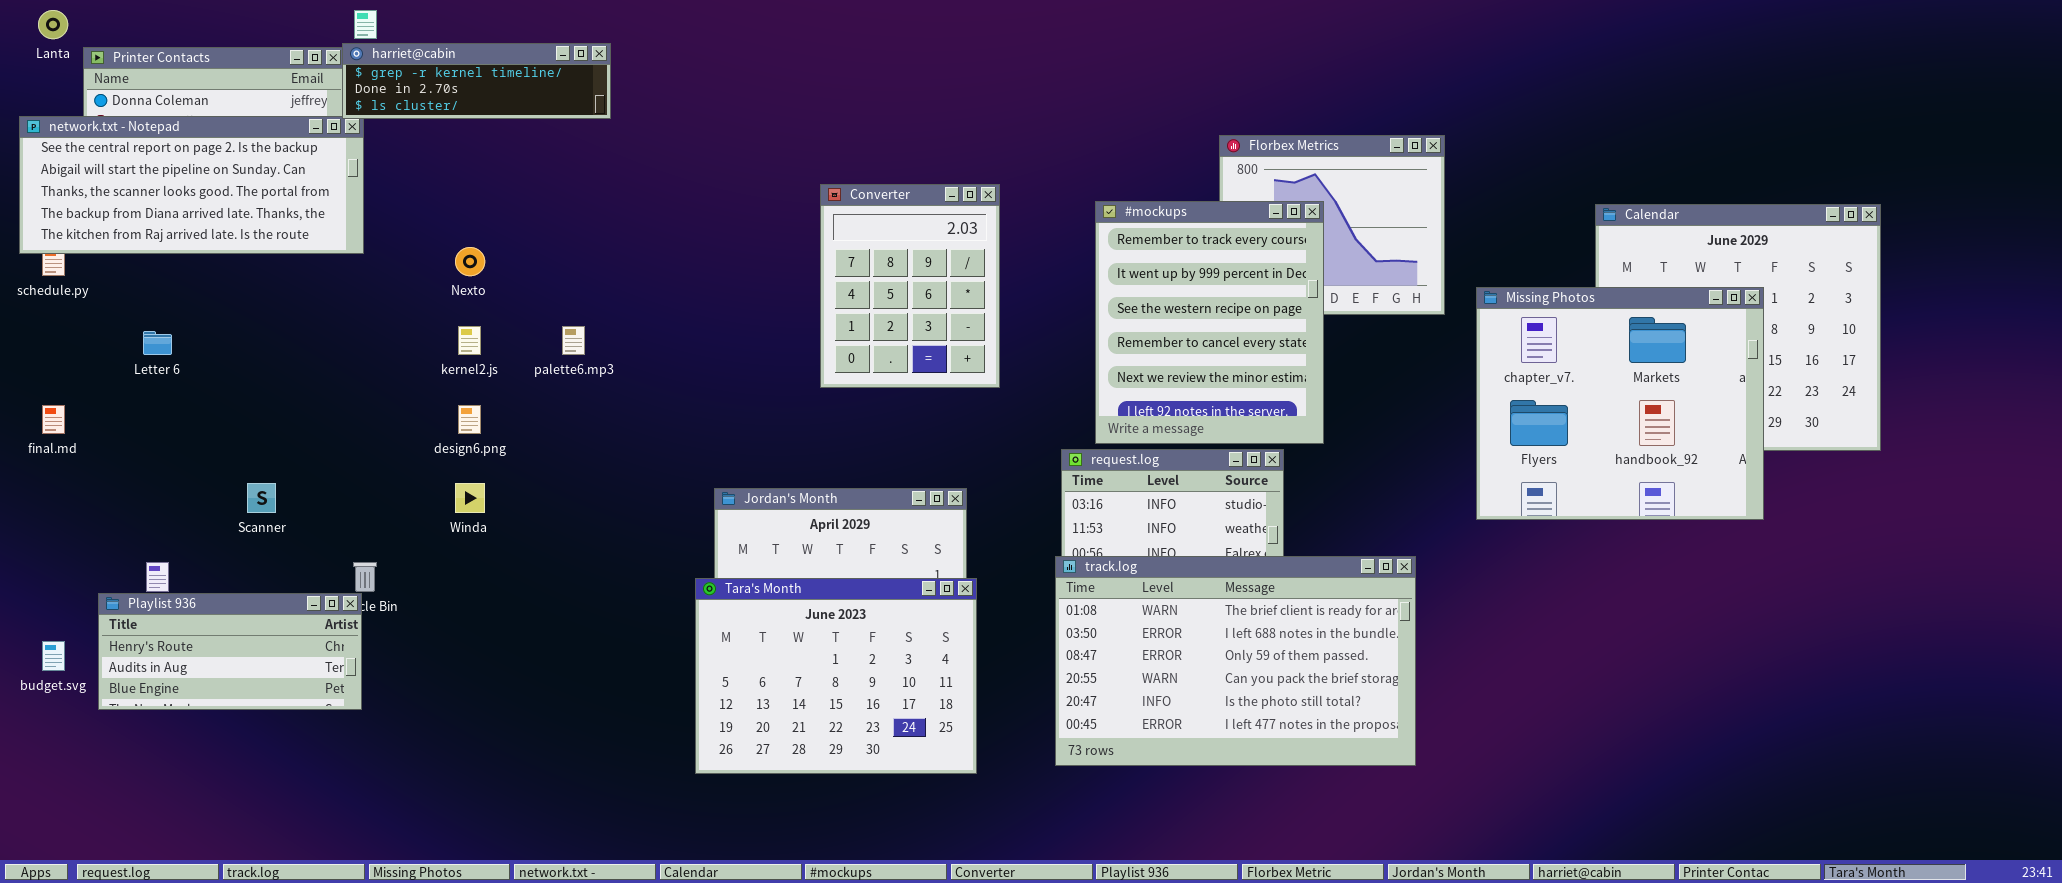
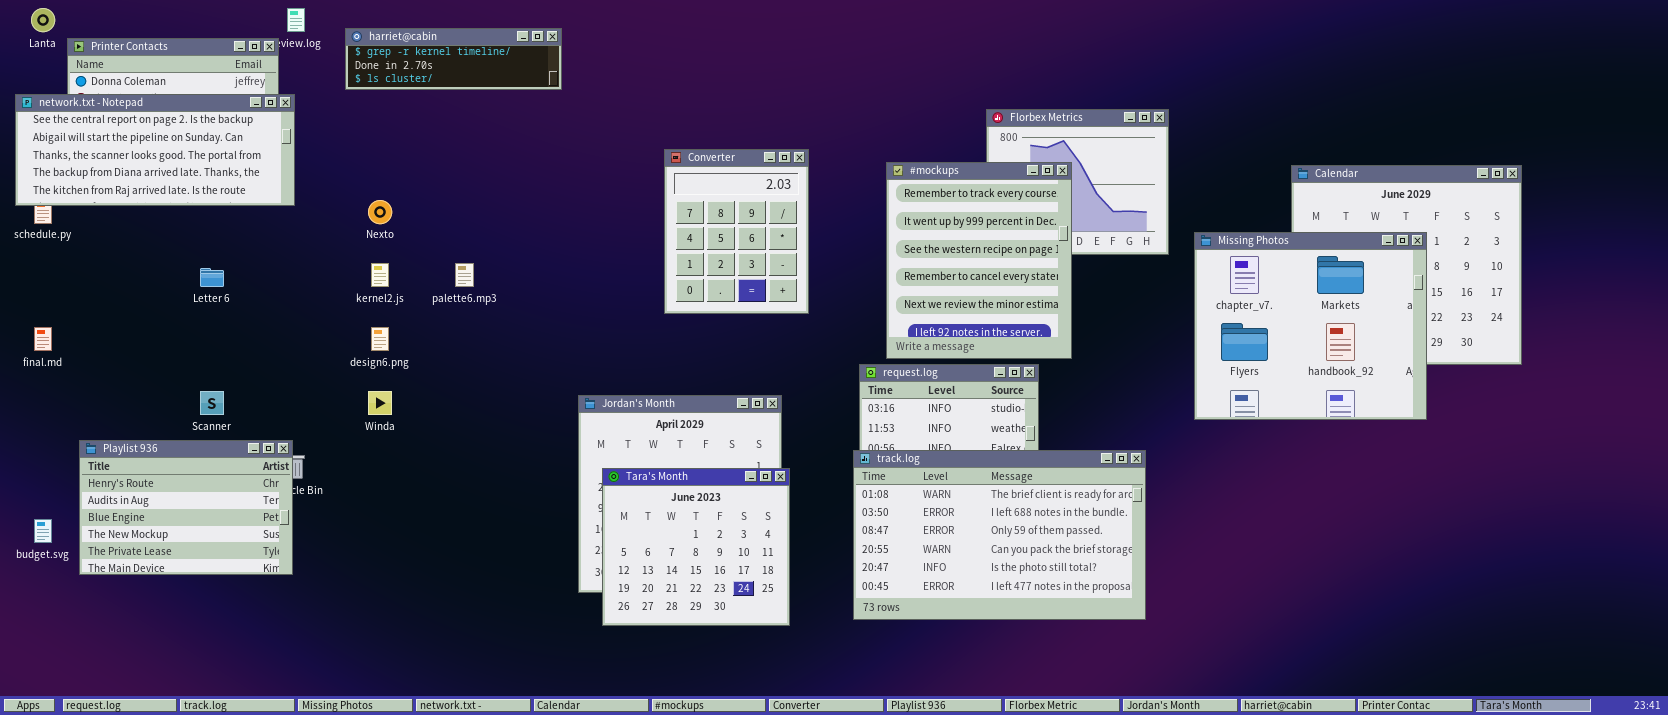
harriet@cabin: [342,43,611,119] -> [345,28,562,90], moved
Letter 6: [143,331,172,355] -> [200,268,224,287], moved
Tara's Month: [695,578,977,774] -> [602,468,790,626], resized
Playlist 936: [98,593,362,710] -> [79,440,293,575], resized

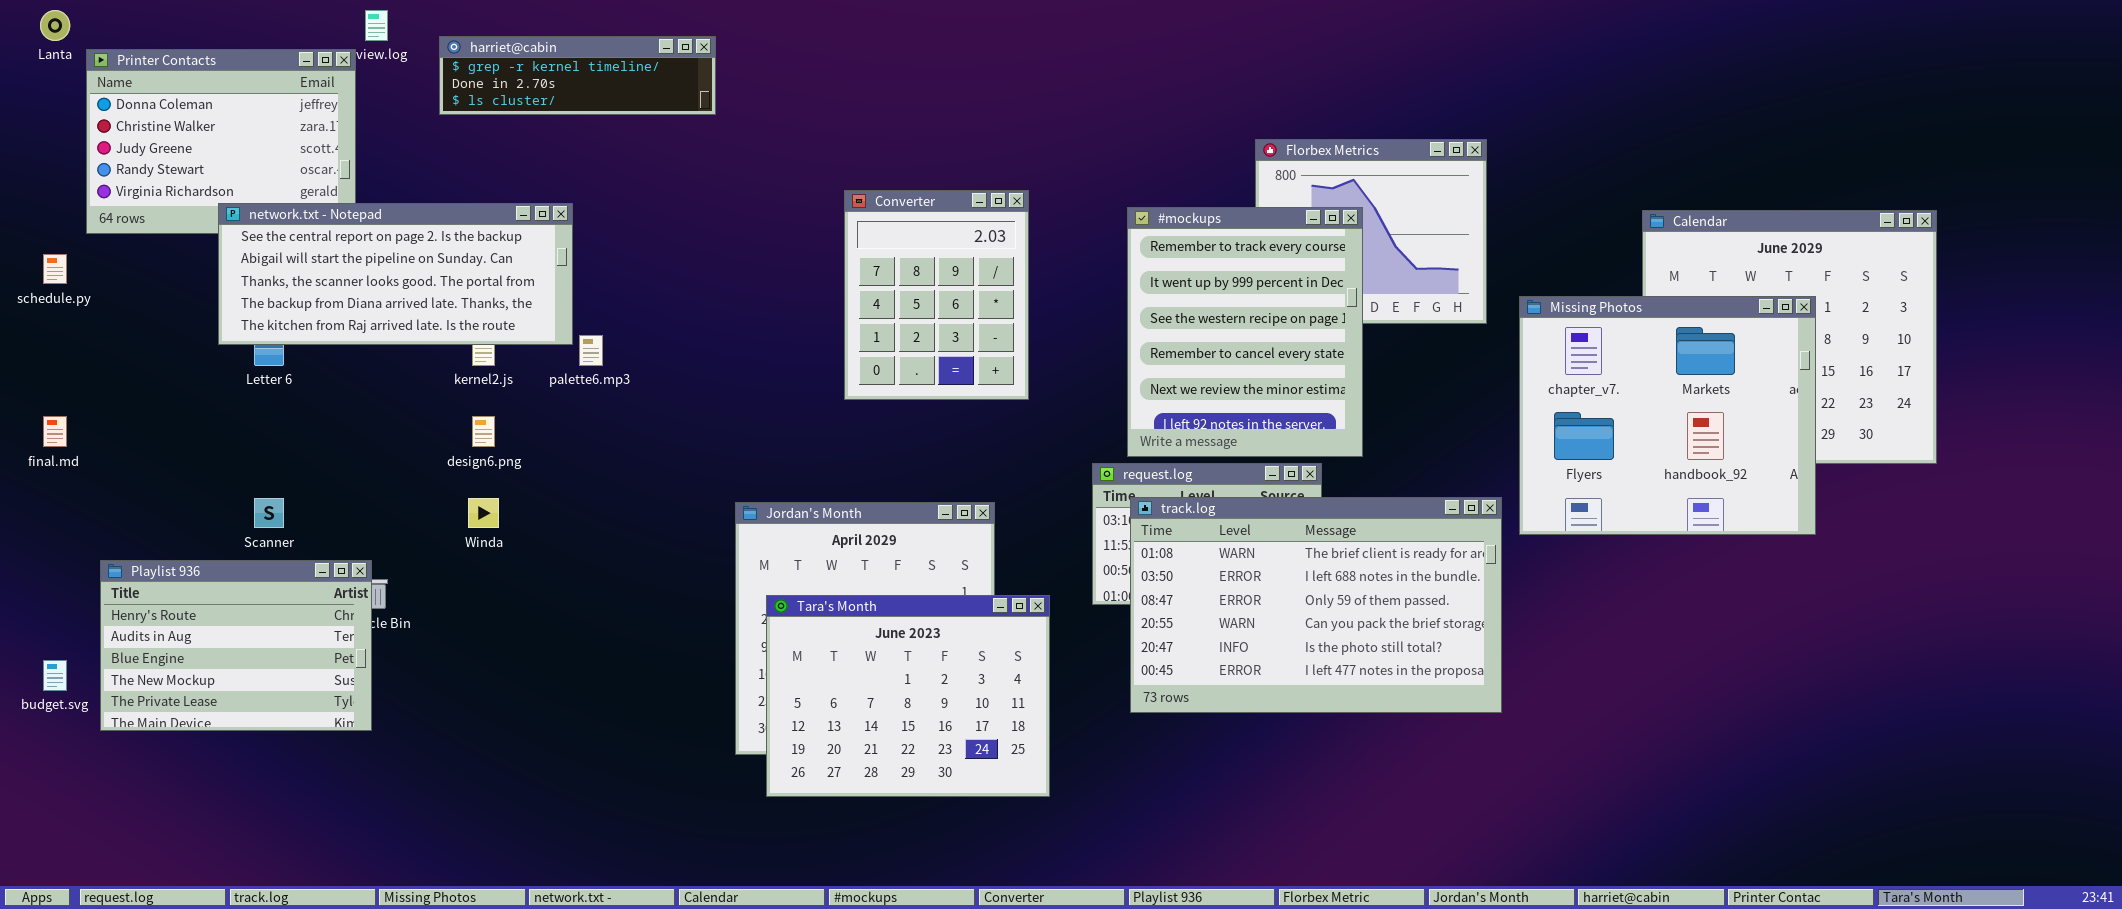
network.txt - Notepad: [15,94,295,206] -> [218,203,573,345], moved
track.log: [853,450,1146,620] -> [1130,497,1502,713], moved
Tara's Month: [602,468,790,626] -> [766,595,1050,797], resized

